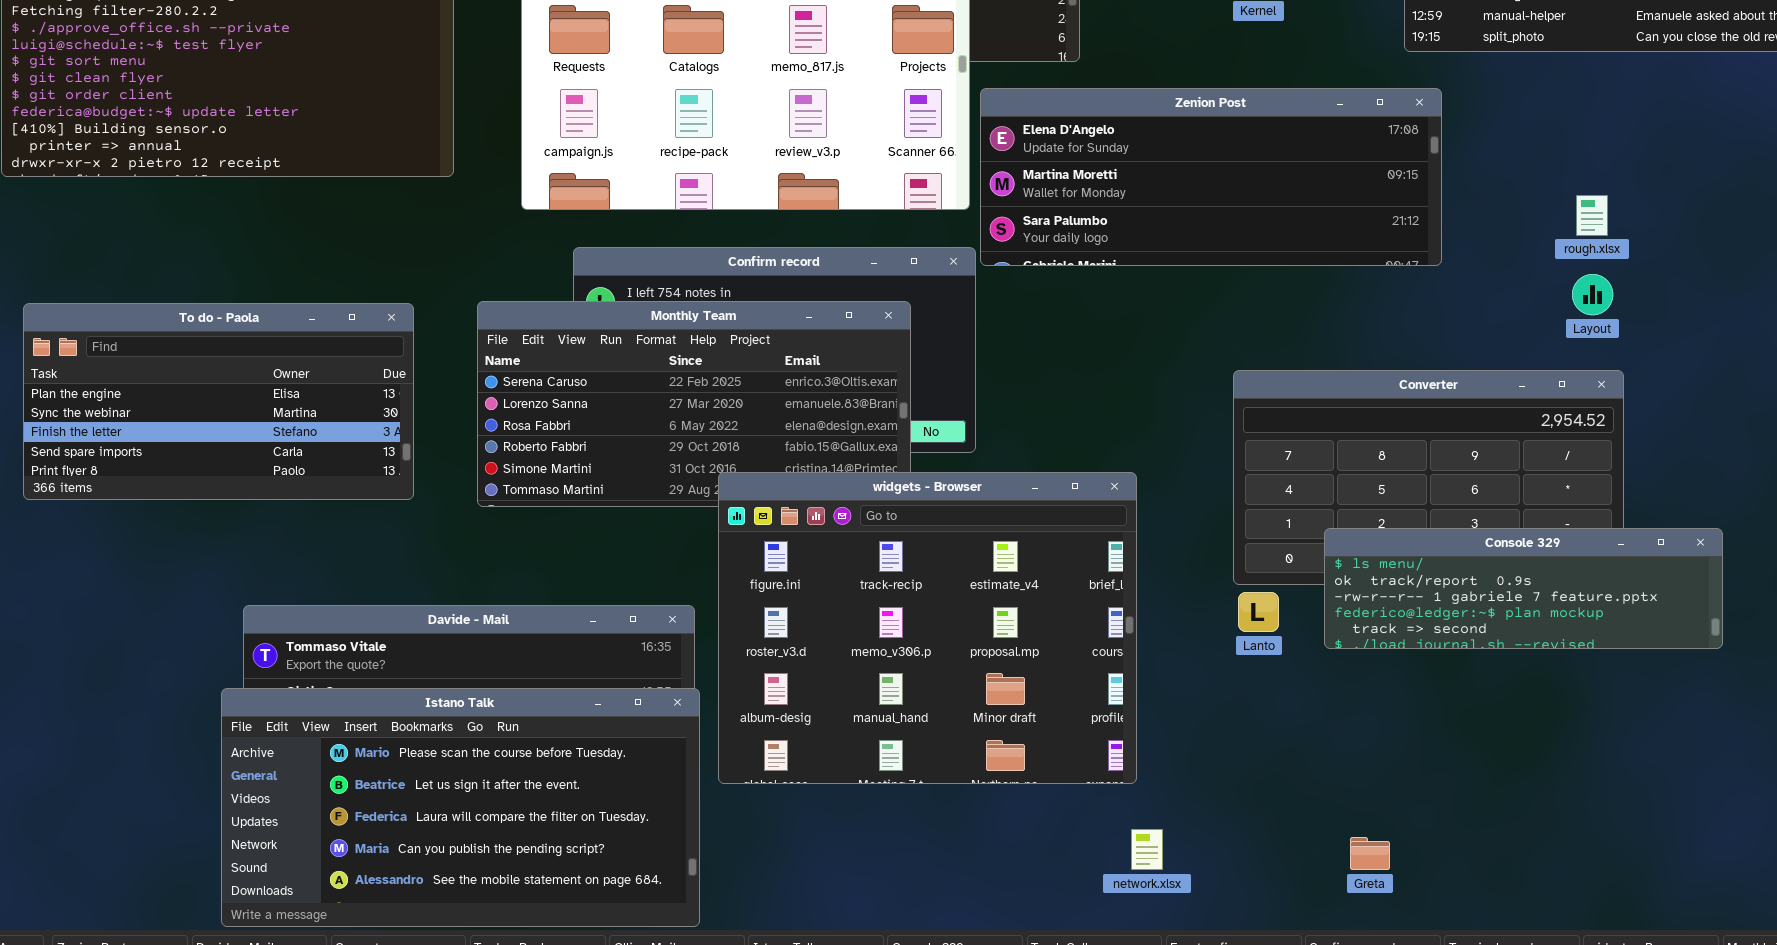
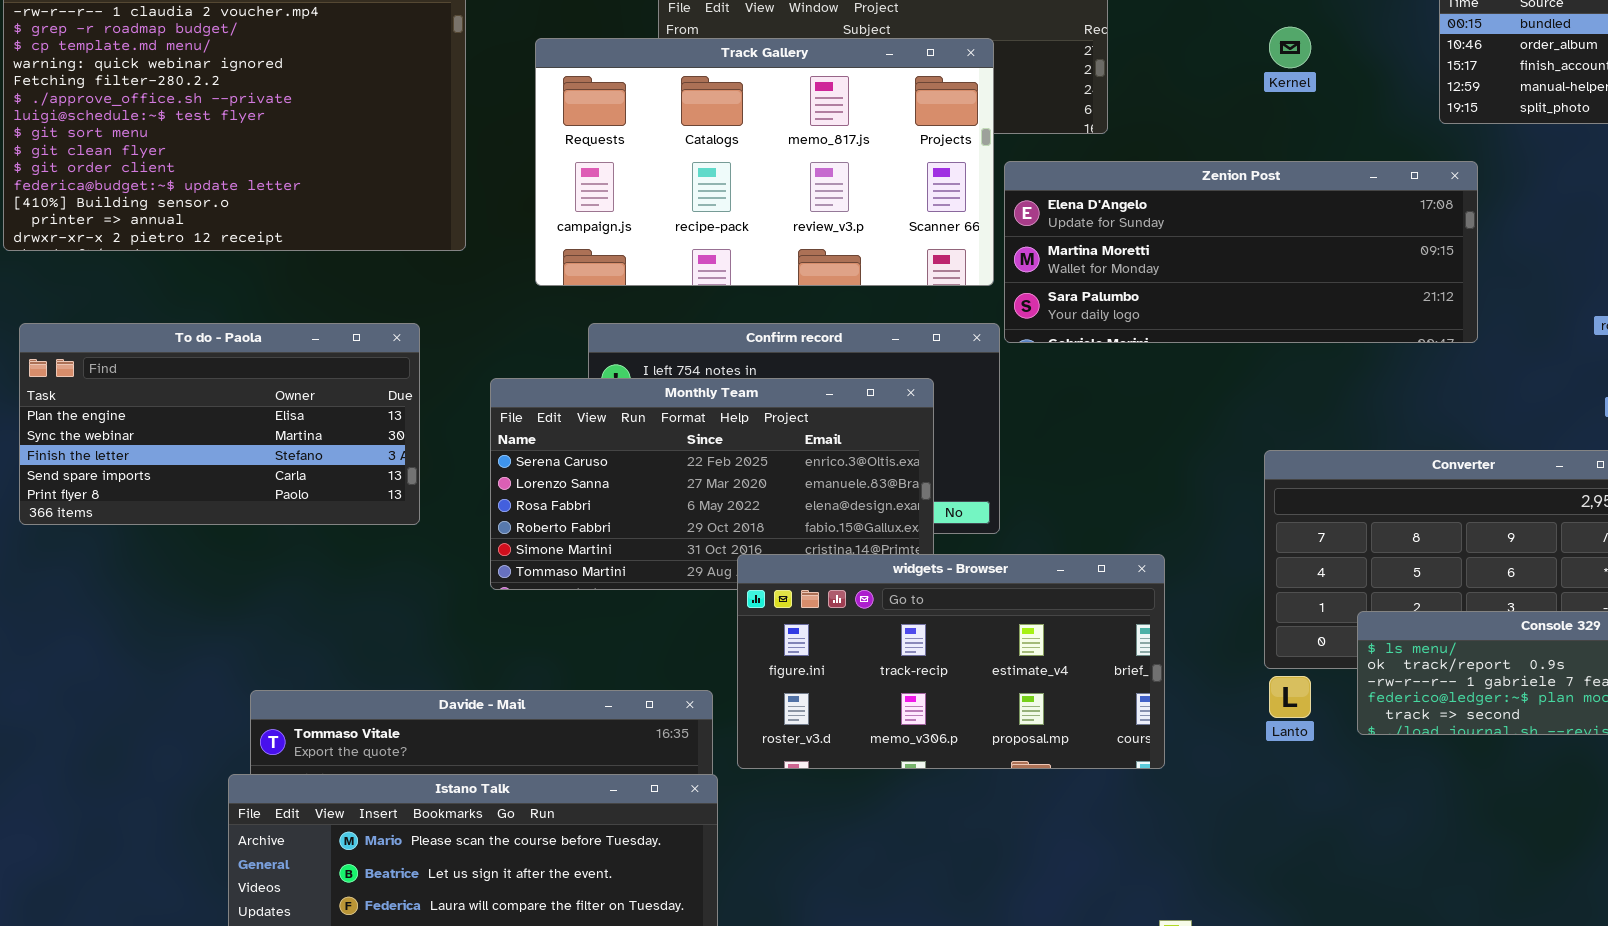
To do - Paola: [23,303,414,500] -> [19,323,420,525], moved
widgets - Browser: [718,472,1137,784] -> [737,554,1165,769], resized

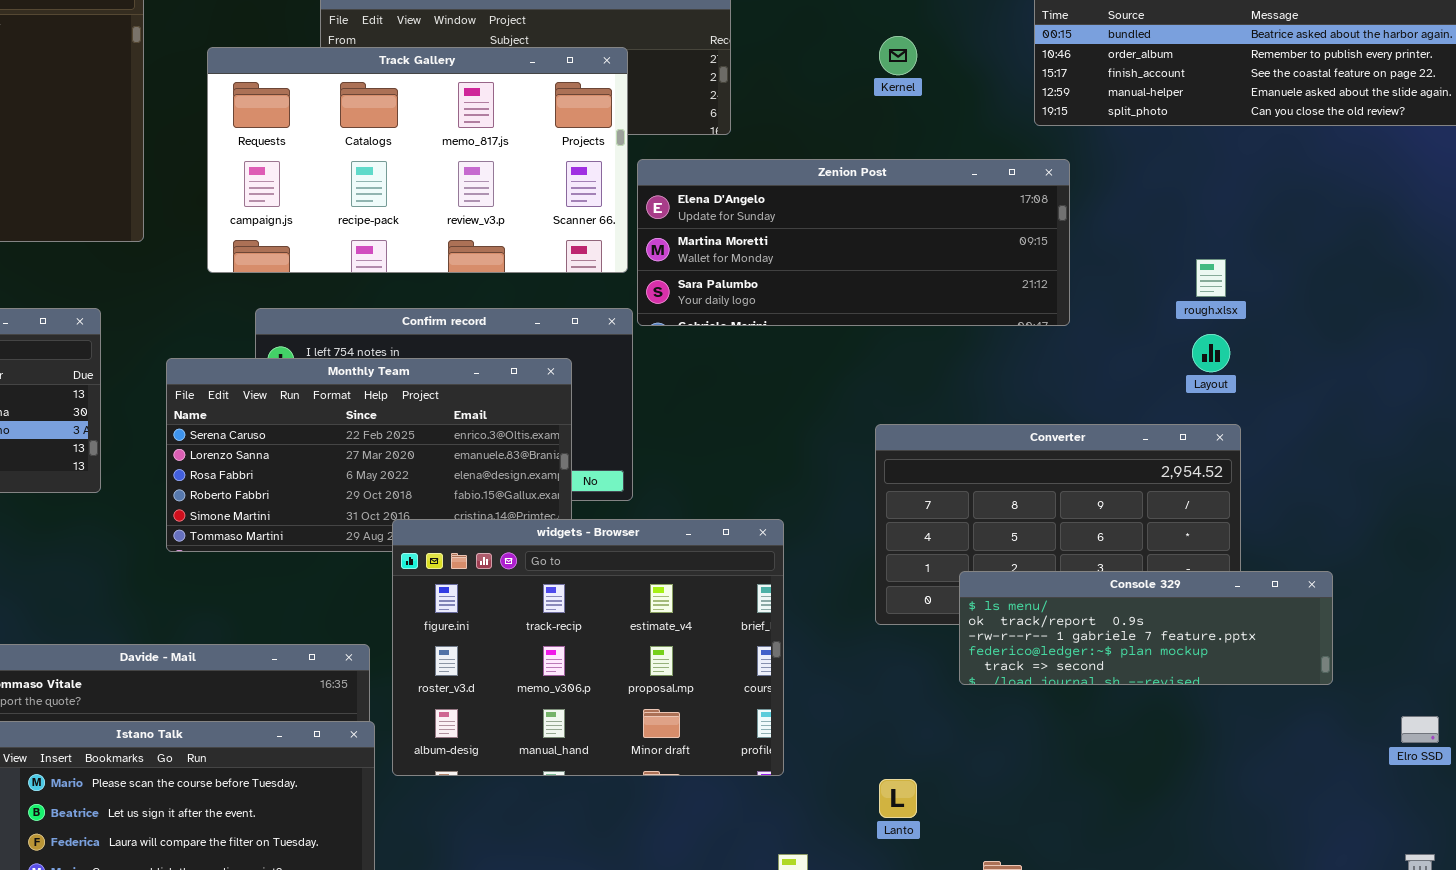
widgets - Browser: [737,554,1165,769] -> [392,519,784,776], resized
Lanto: [1269,676,1311,718] -> [879,779,917,818], moved

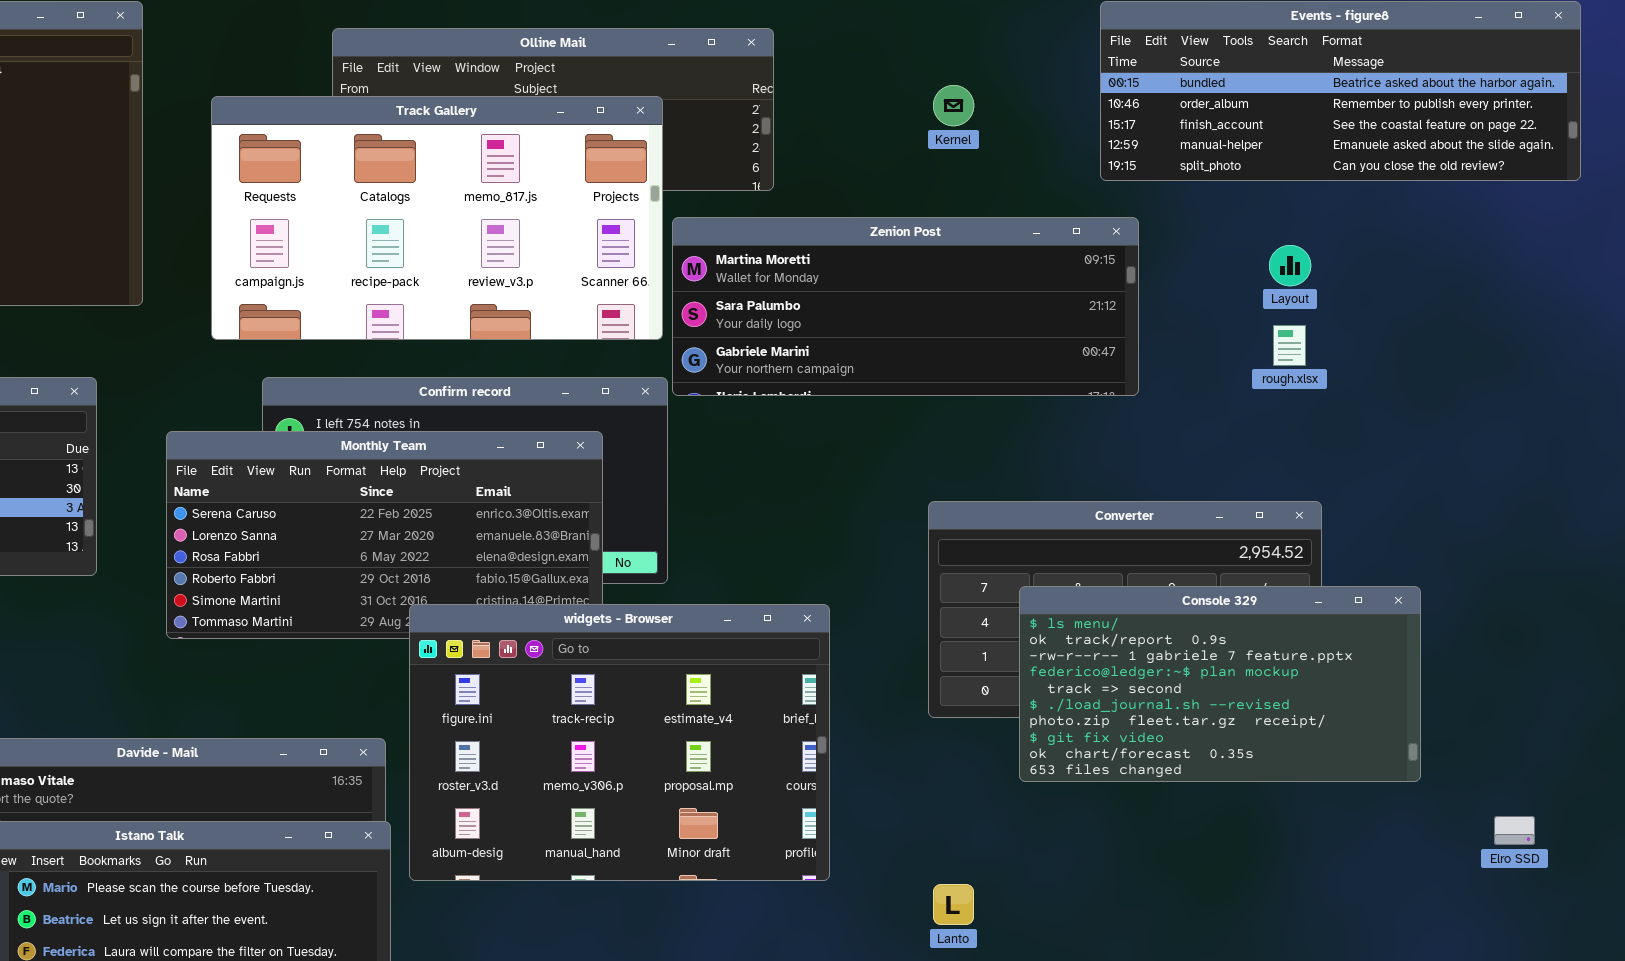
Zenion Post: [637,159,1070,326] -> [672,217,1139,396], scrolled down 1 row
Layout: [1192,334,1230,372] -> [1269,245,1311,286], moved
Console 329: [959,571,1333,685] -> [1019,586,1421,782], resized

